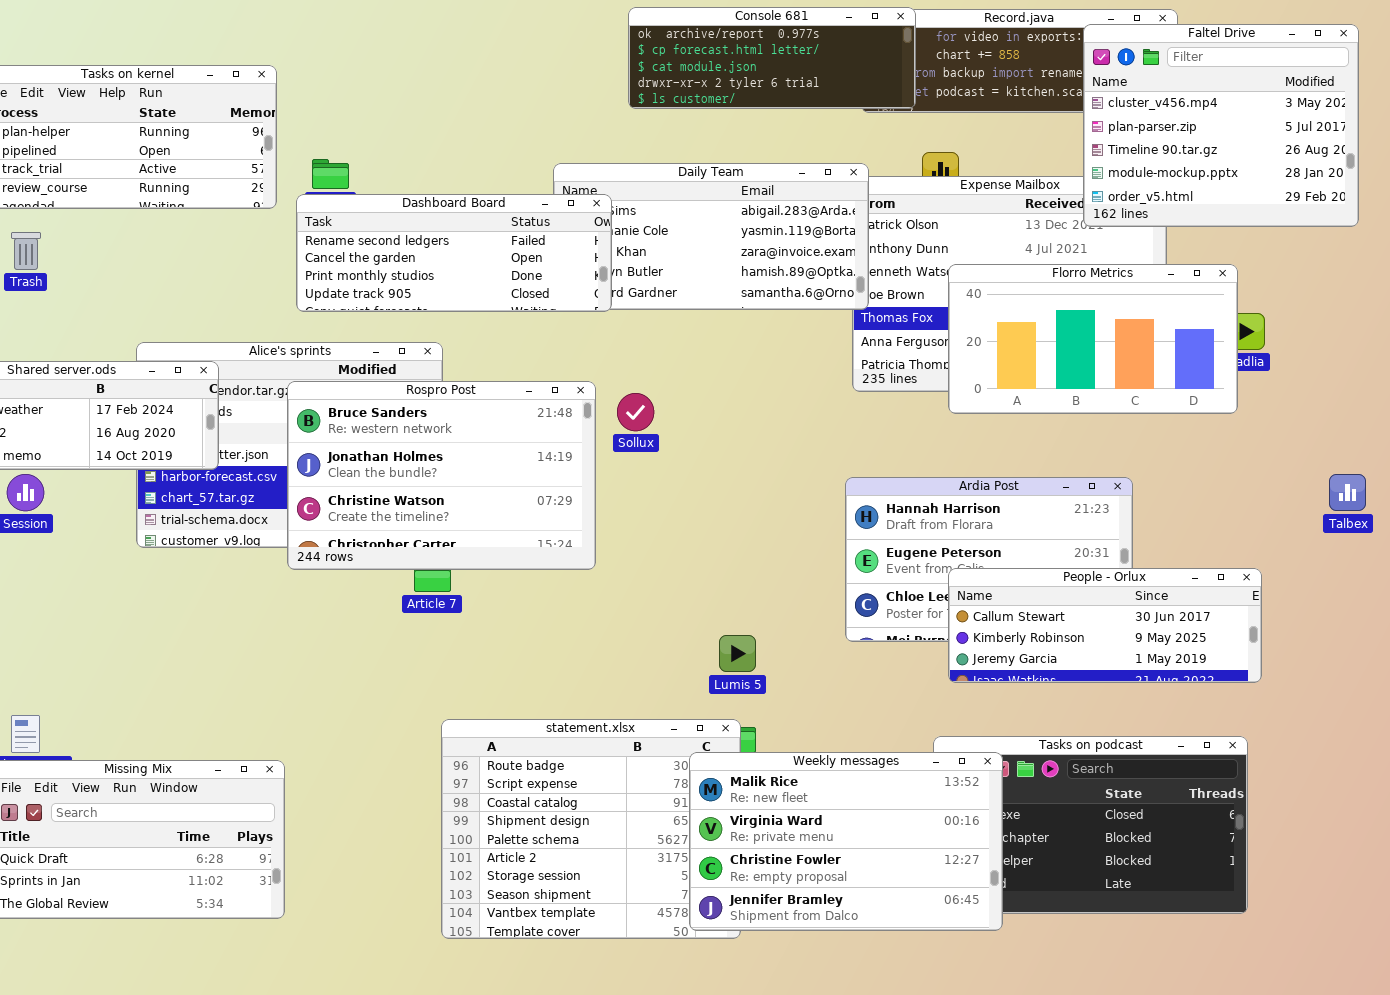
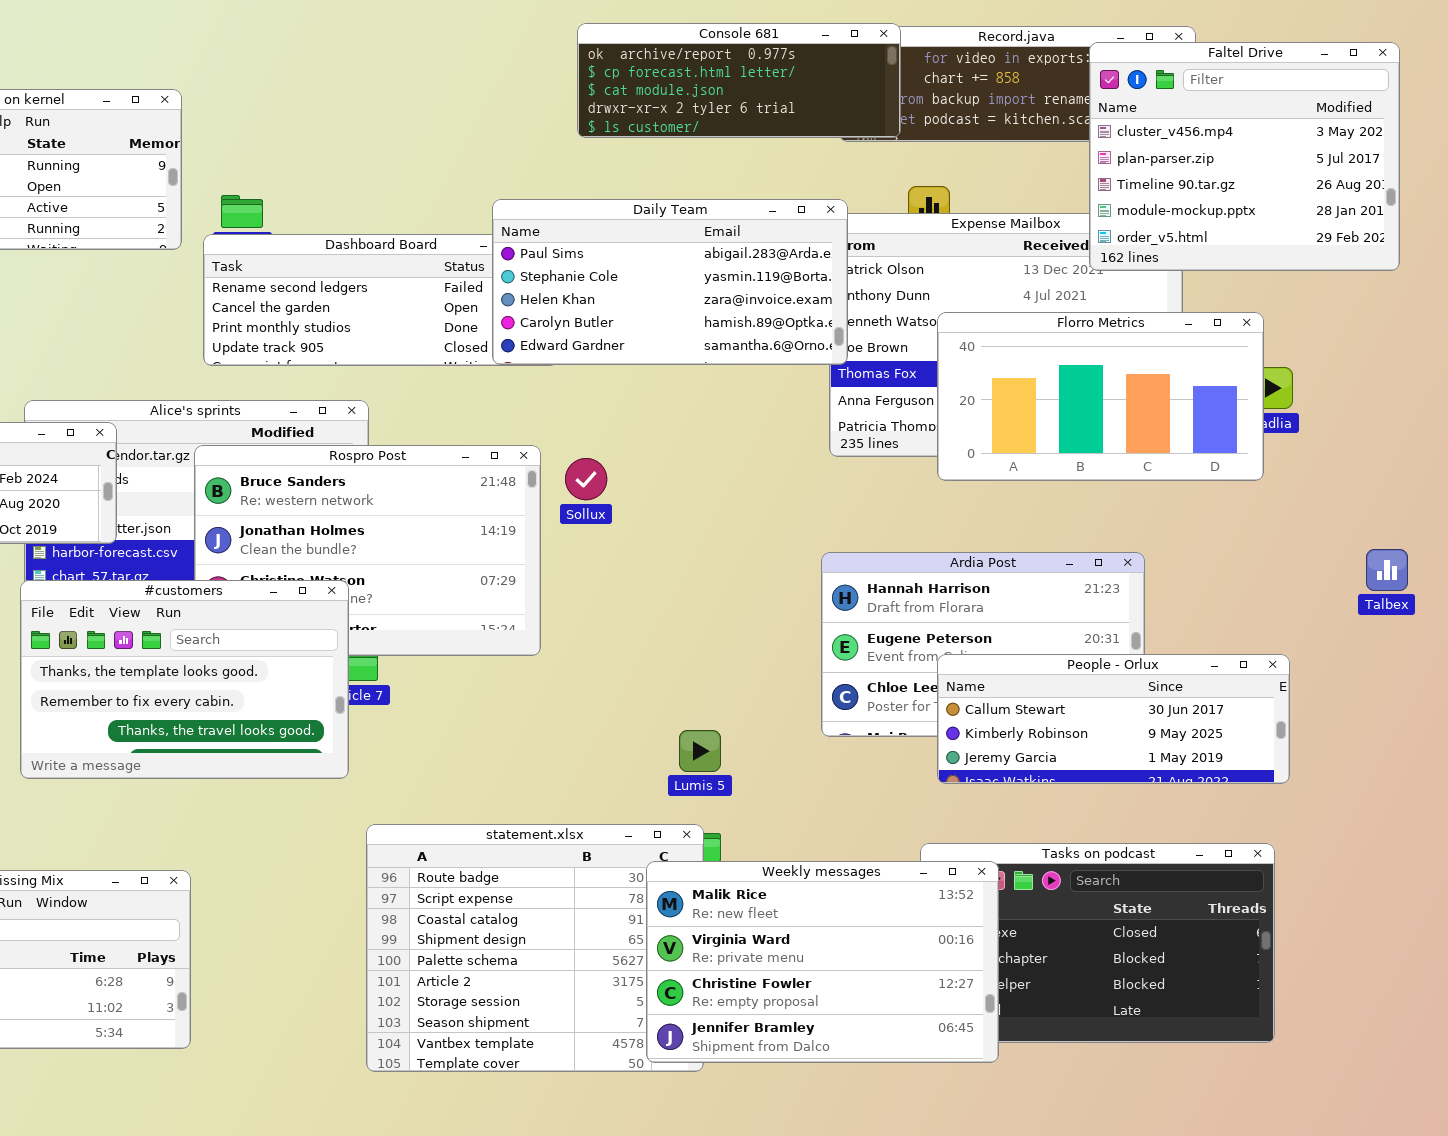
Daily Team: [553,163,869,310] -> [492,199,848,365], raised
#customers: none -> [20,580,349,779], opened

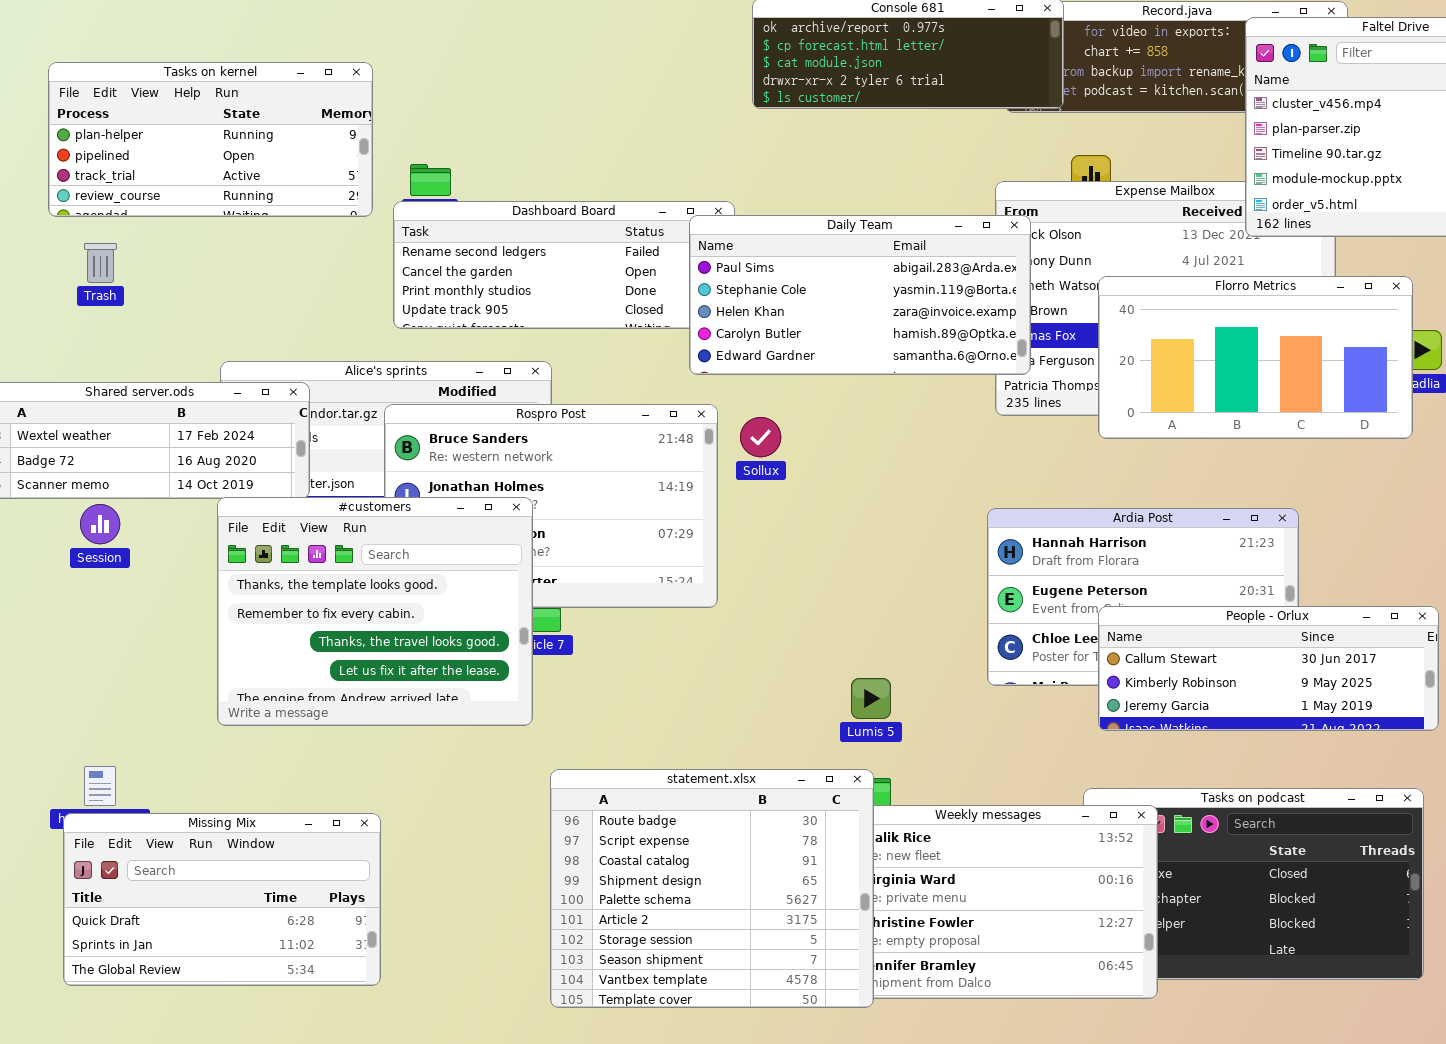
Daily Team: [492,199,848,365] -> [689,215,1031,375], moved
#customers: [20,580,349,779] -> [217,497,533,726], resized
statement.xlsx: [366,824,704,1072] -> [550,769,874,1008], raised

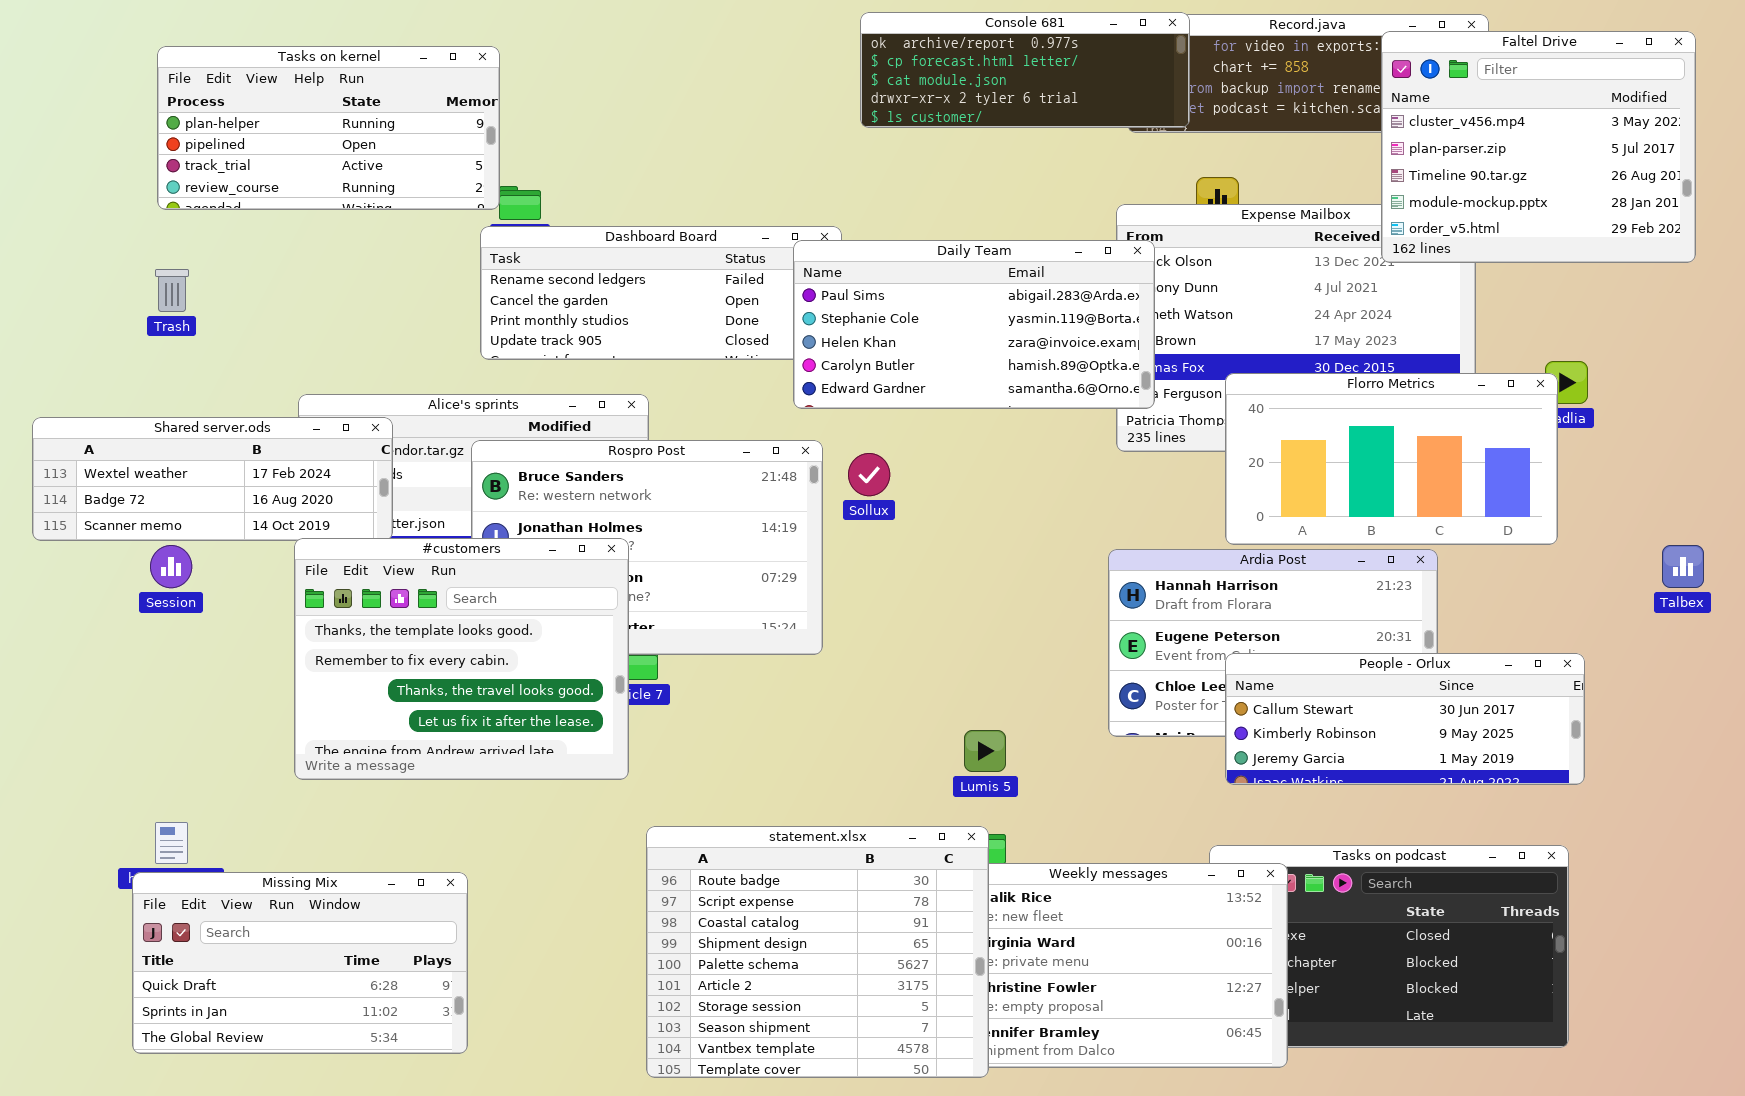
Tasks on kernel: [48,62,373,217] -> [157,46,500,210], moved
Florro Metrics: [1098,276,1413,439] -> [1225,373,1558,545], moved

